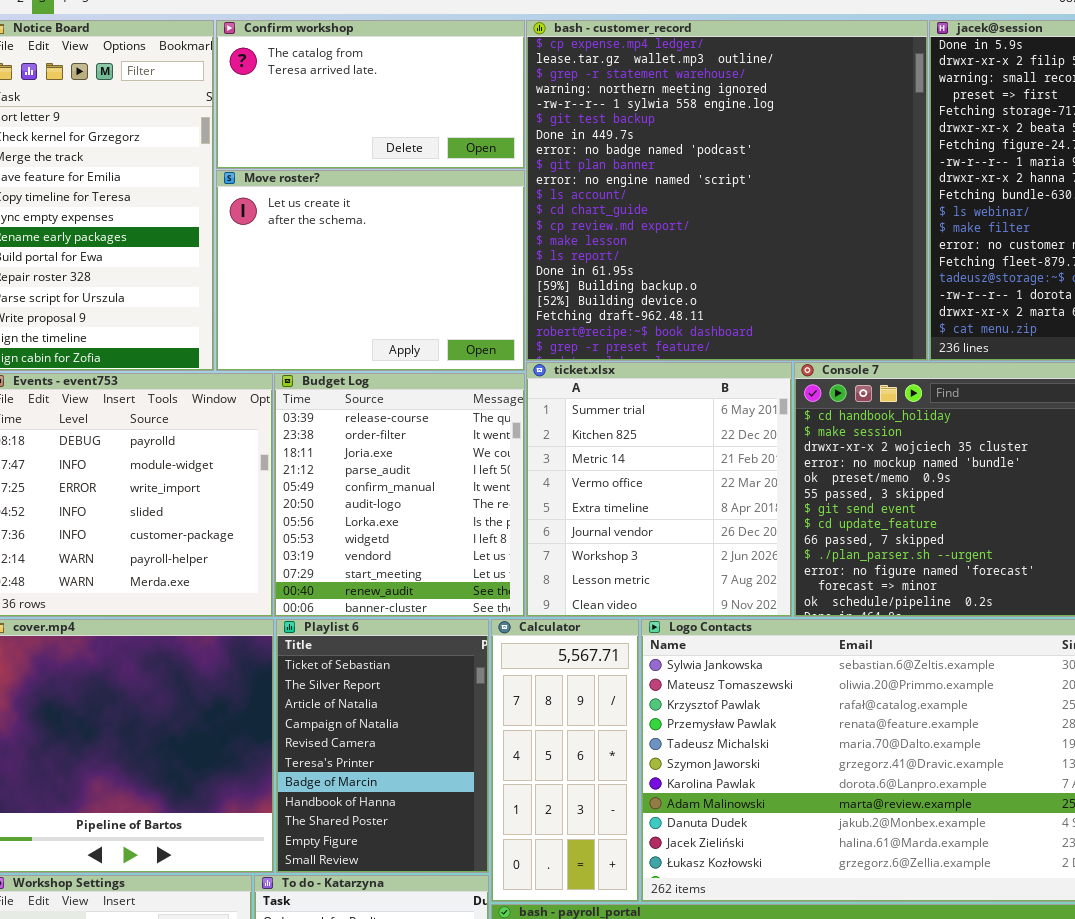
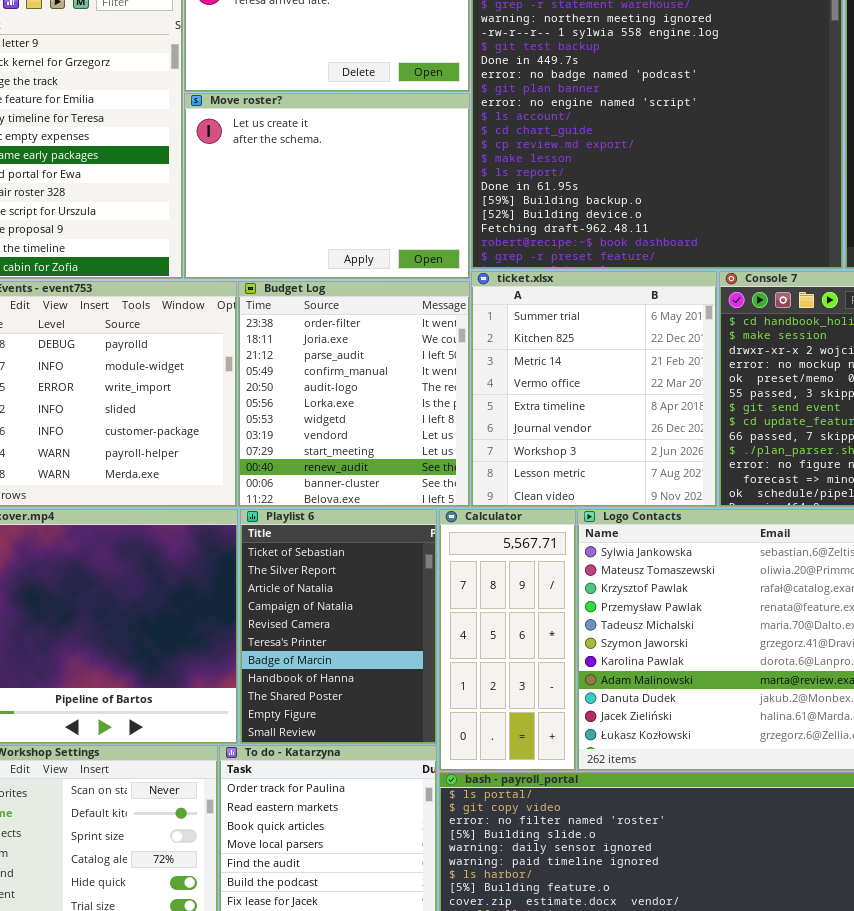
Budget Log: [274,373,525,617] -> [238,281,470,507], scrolled down 1 row

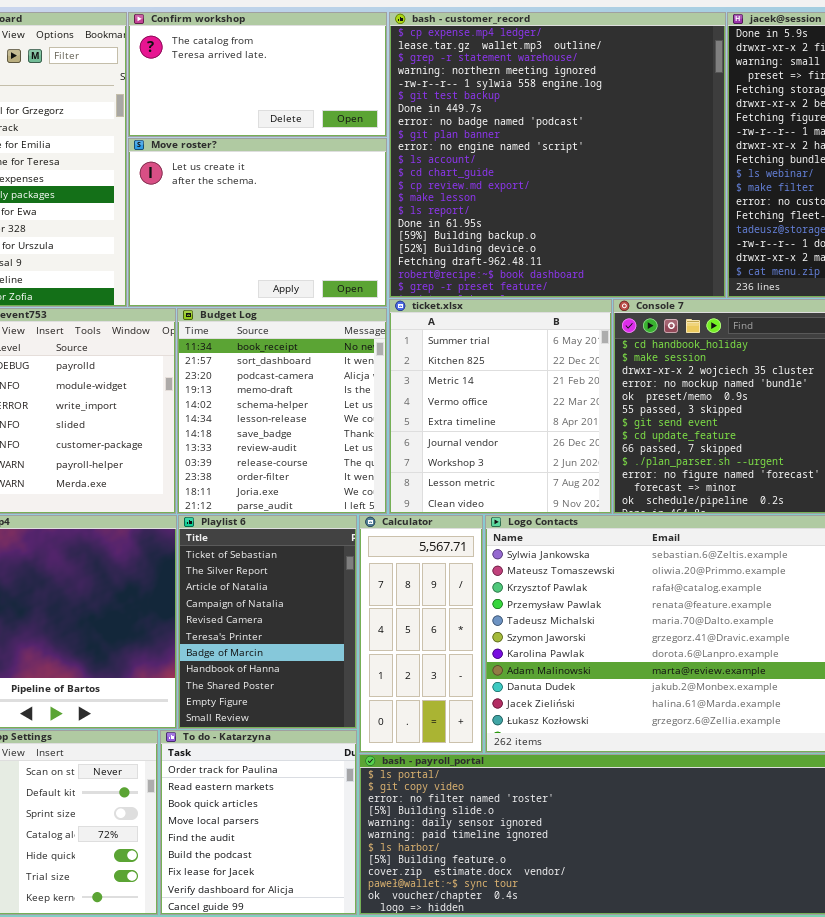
Budget Log: [238,281,470,507] -> [177,308,387,514], scrolled up 9 rows

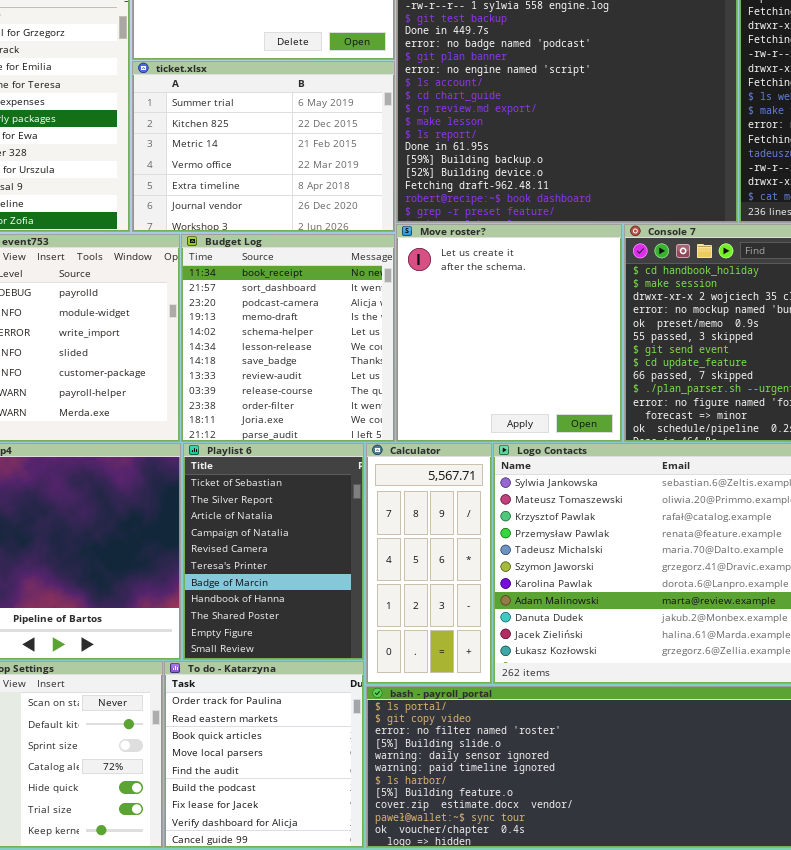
Move roster?: [128,138,387,307] -> [396,224,622,442], moved, resized
ticket.xlsx: [389,299,612,514] -> [132,61,395,232], moved, resized

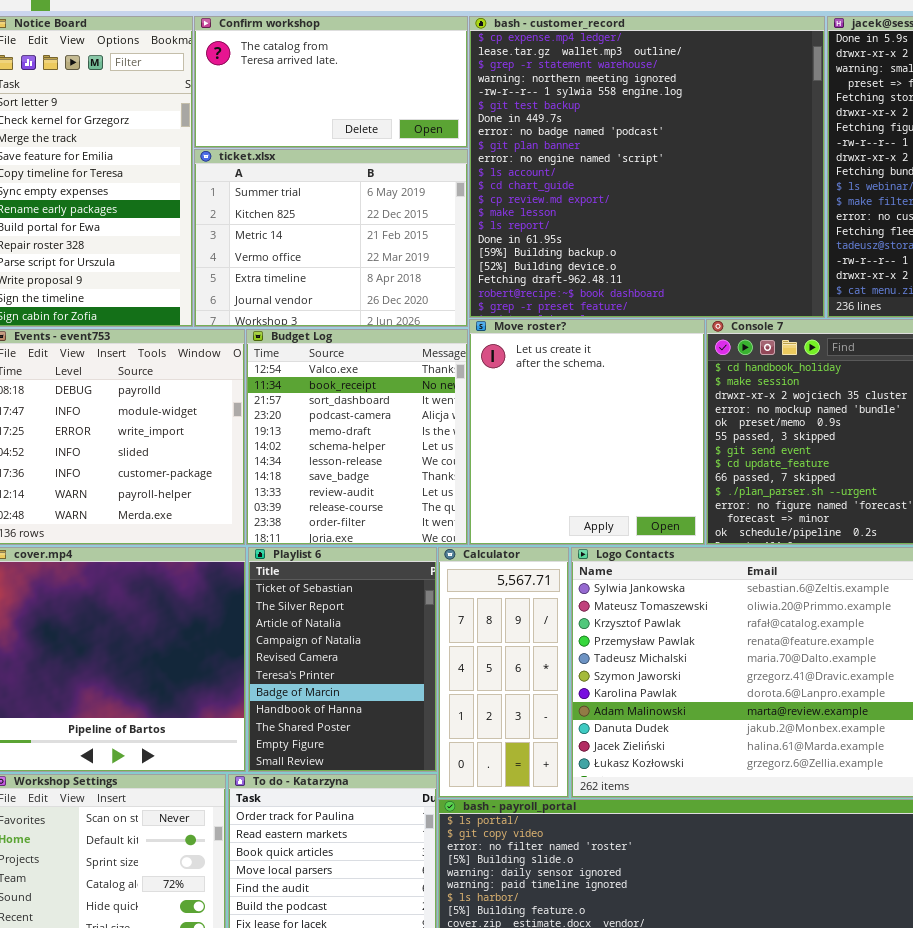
Budget Log: [181,234,395,442] -> [246,329,468,545], scrolled up 1 row

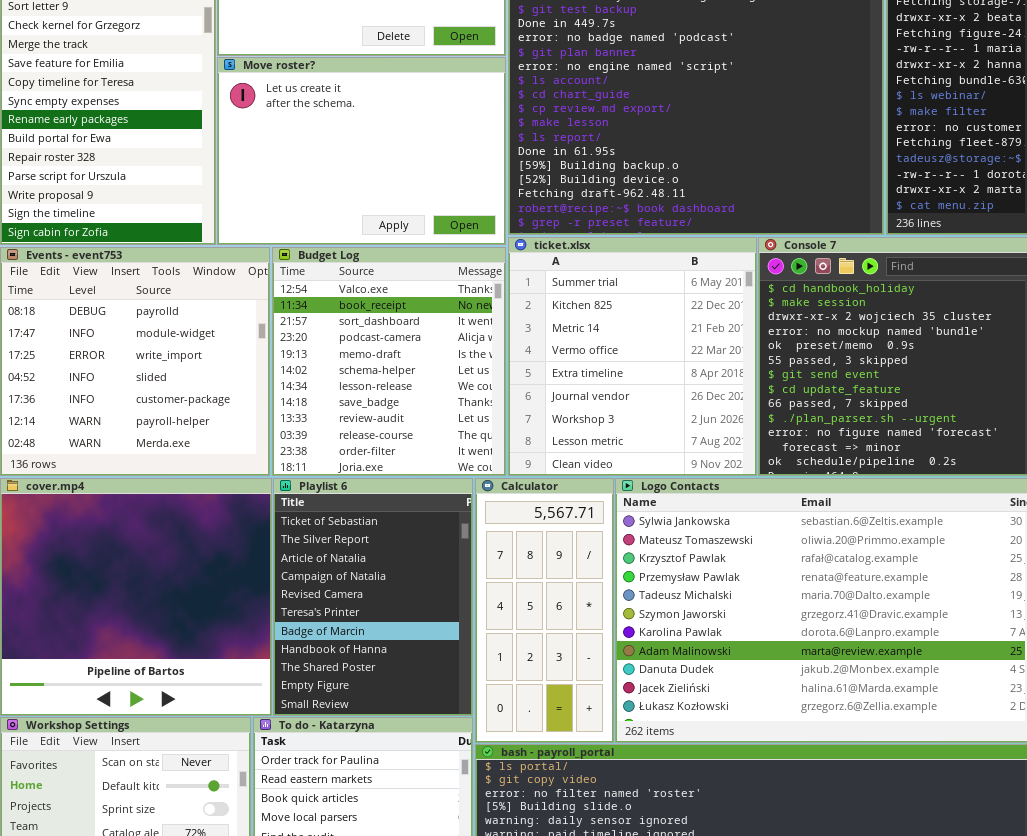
ticket.xlsx: [194,149,468,327] -> [508,237,757,476], moved, resized
Move roster?: [469,319,705,545] -> [217,57,506,245], moved, resized

